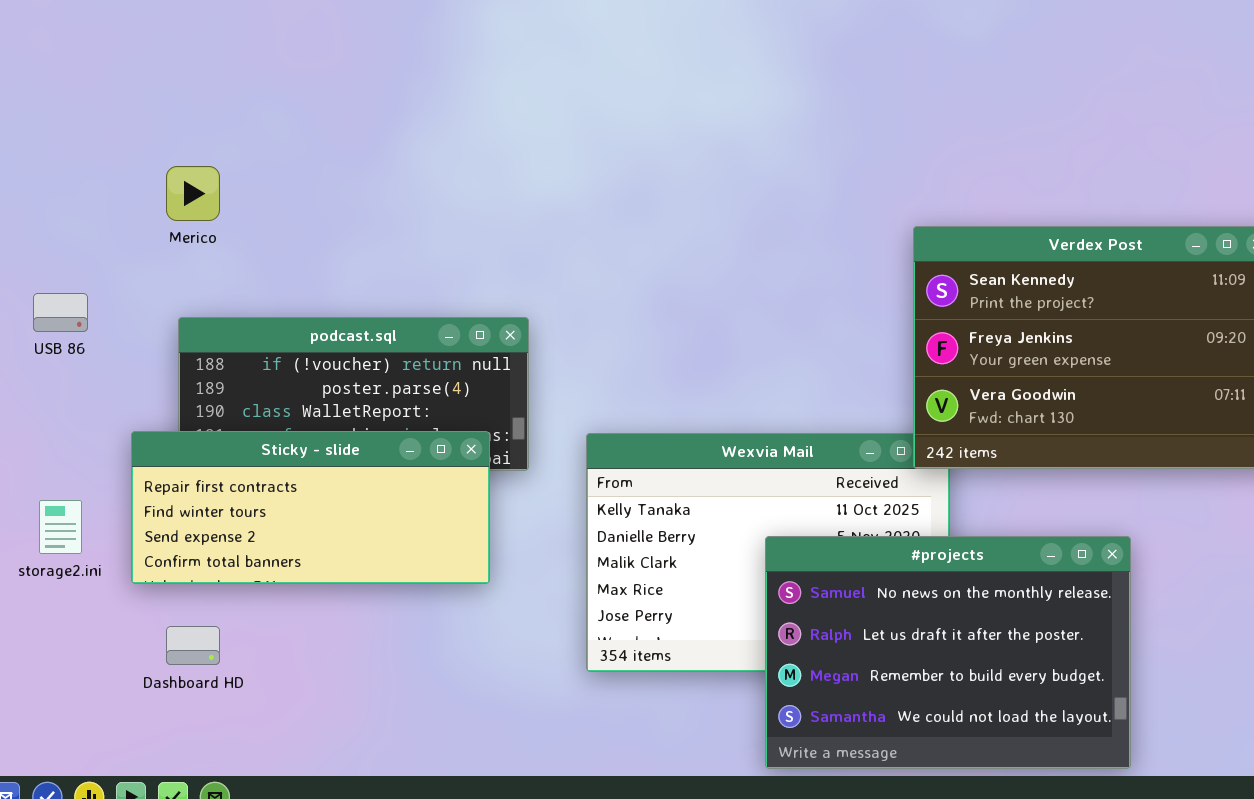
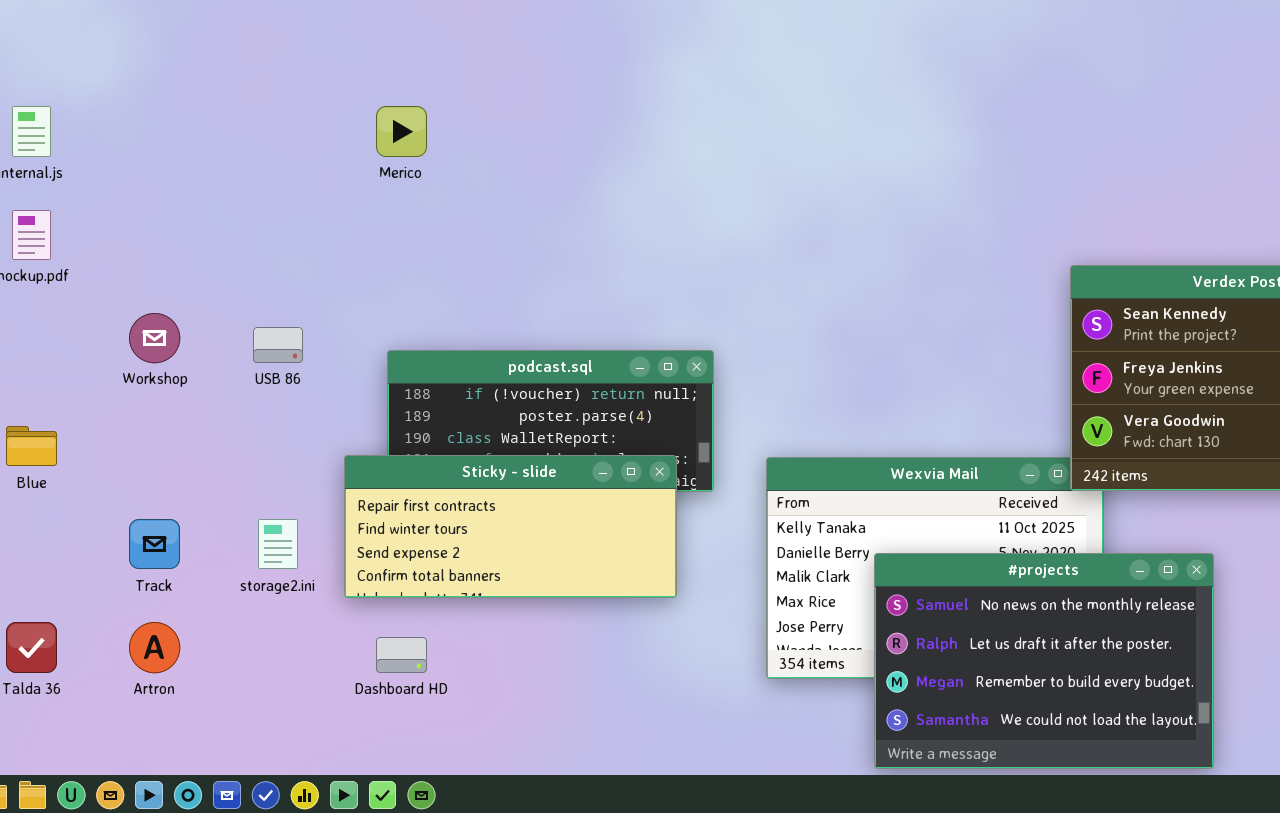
Merico: [166,166,220,221] -> [376,106,427,157], moved
#projects: [765,536,1131,769] -> [874,553,1214,769], moved

